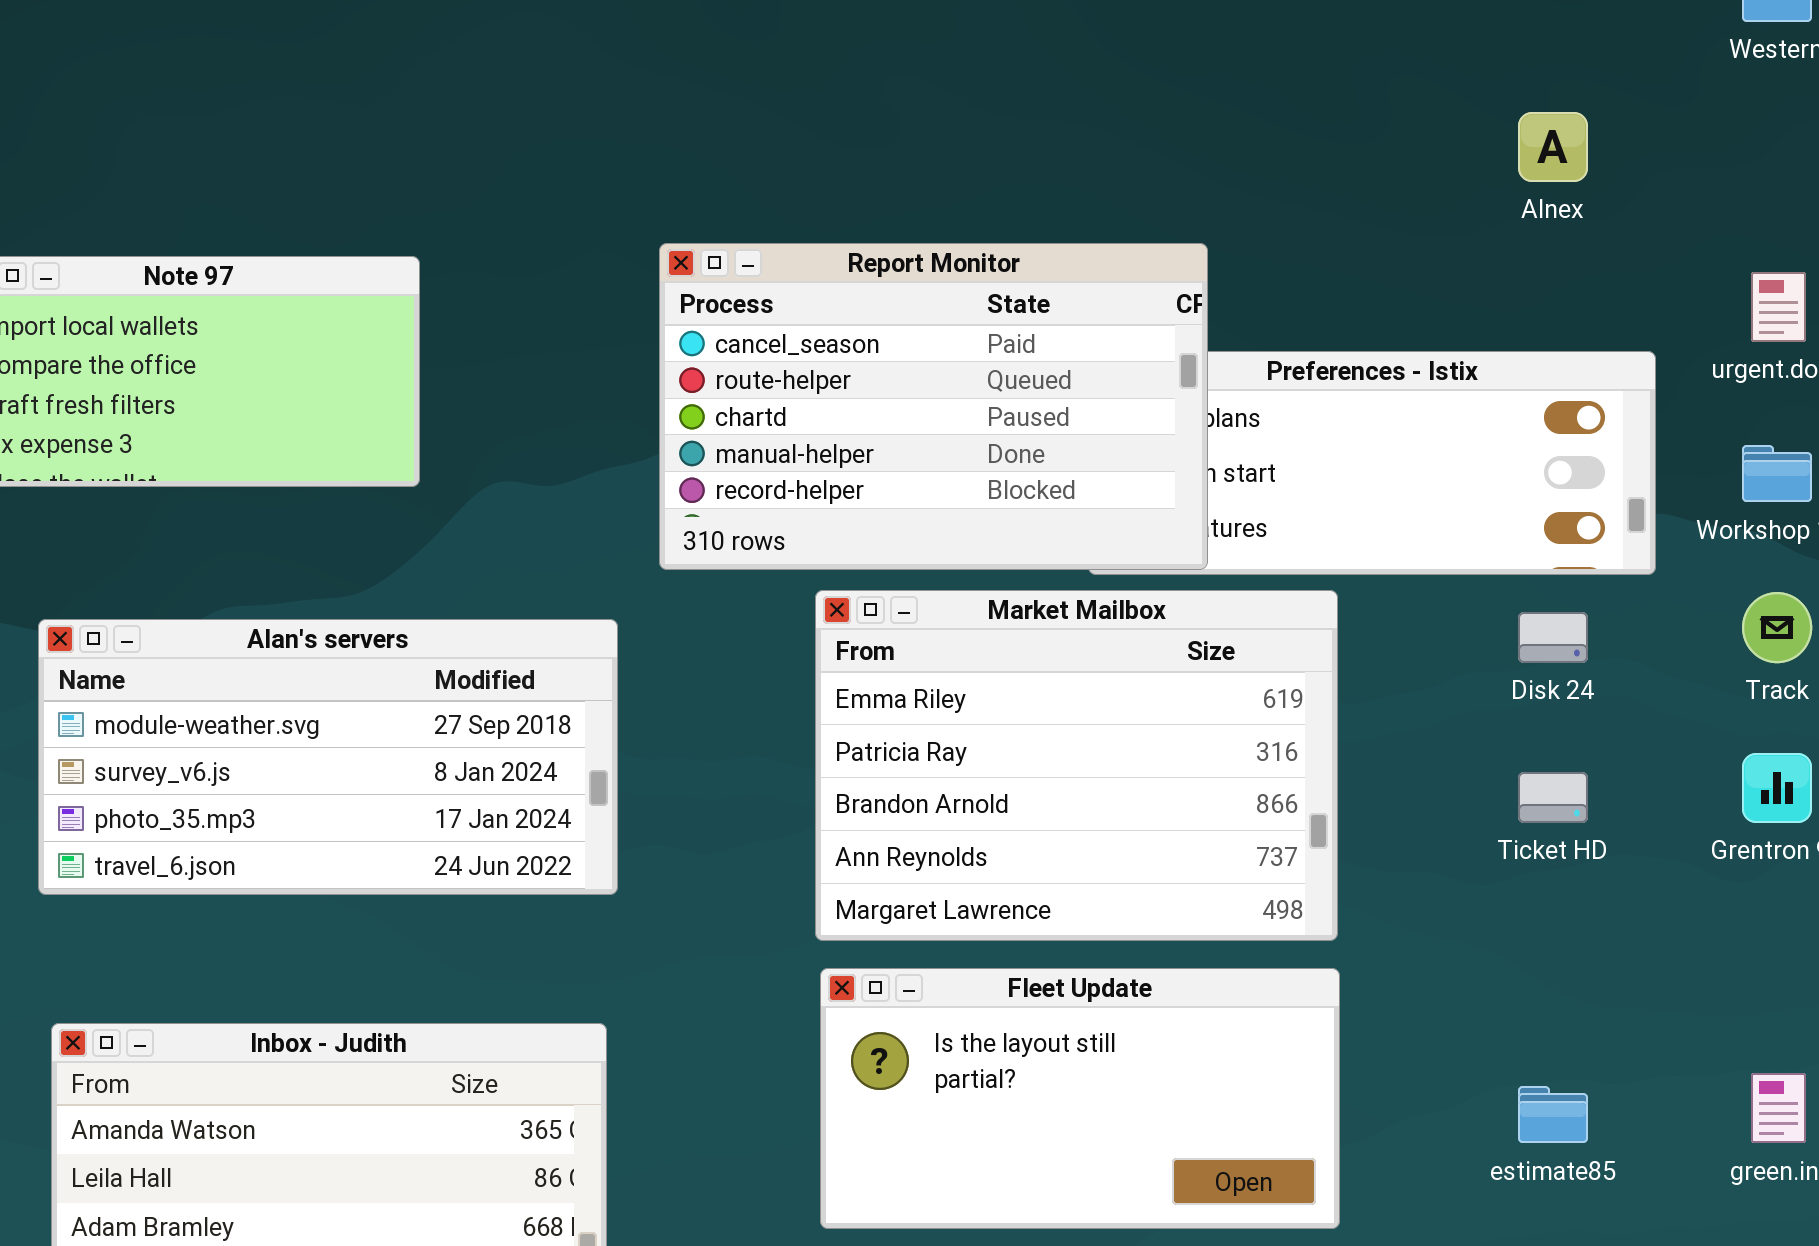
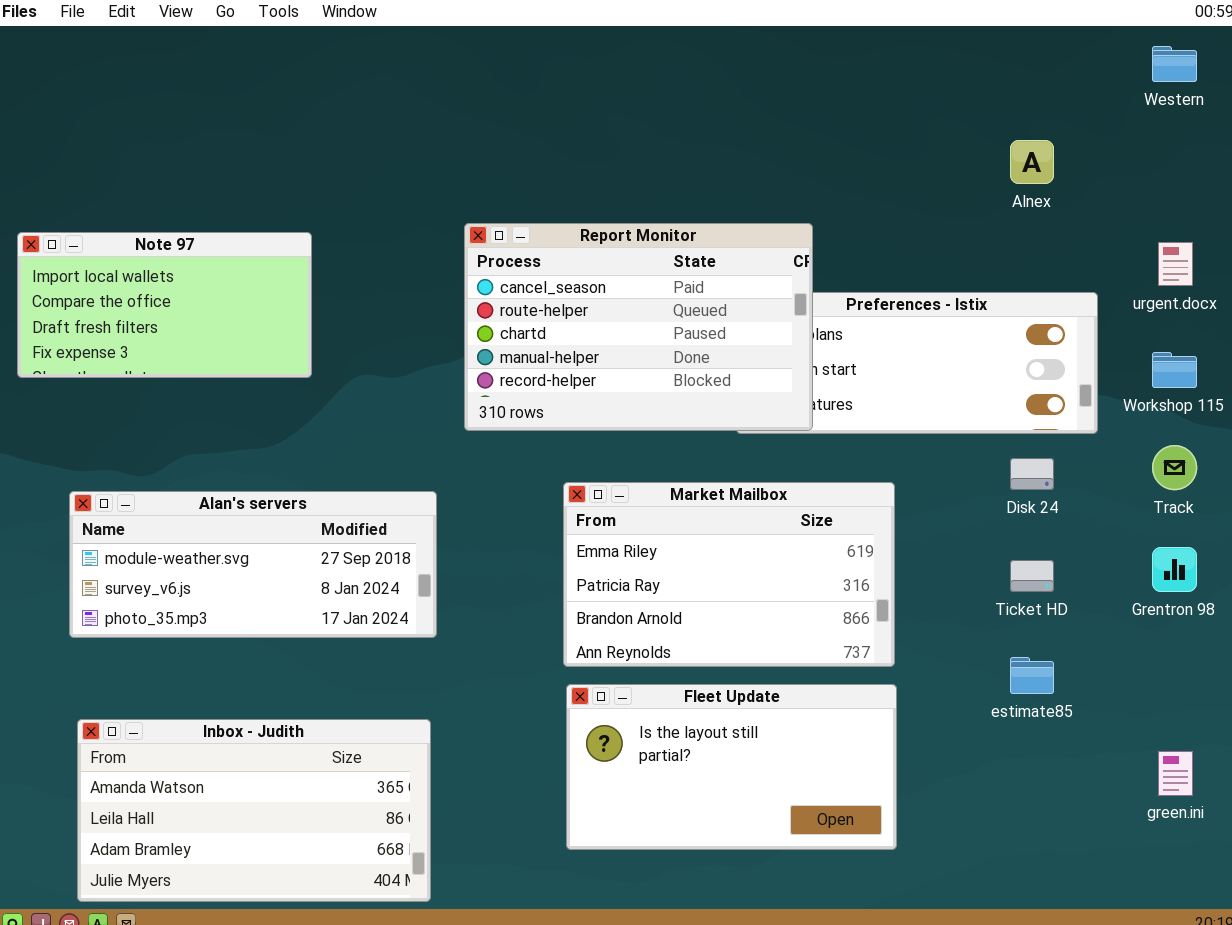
Market Mailbox: [815,590,1338,941] -> [563,482,895,667], resized
Alan's servers: [38,619,618,895] -> [69,491,437,638], resized
estimate85: [1518,1086,1588,1143] -> [1010,657,1054,694], moved

